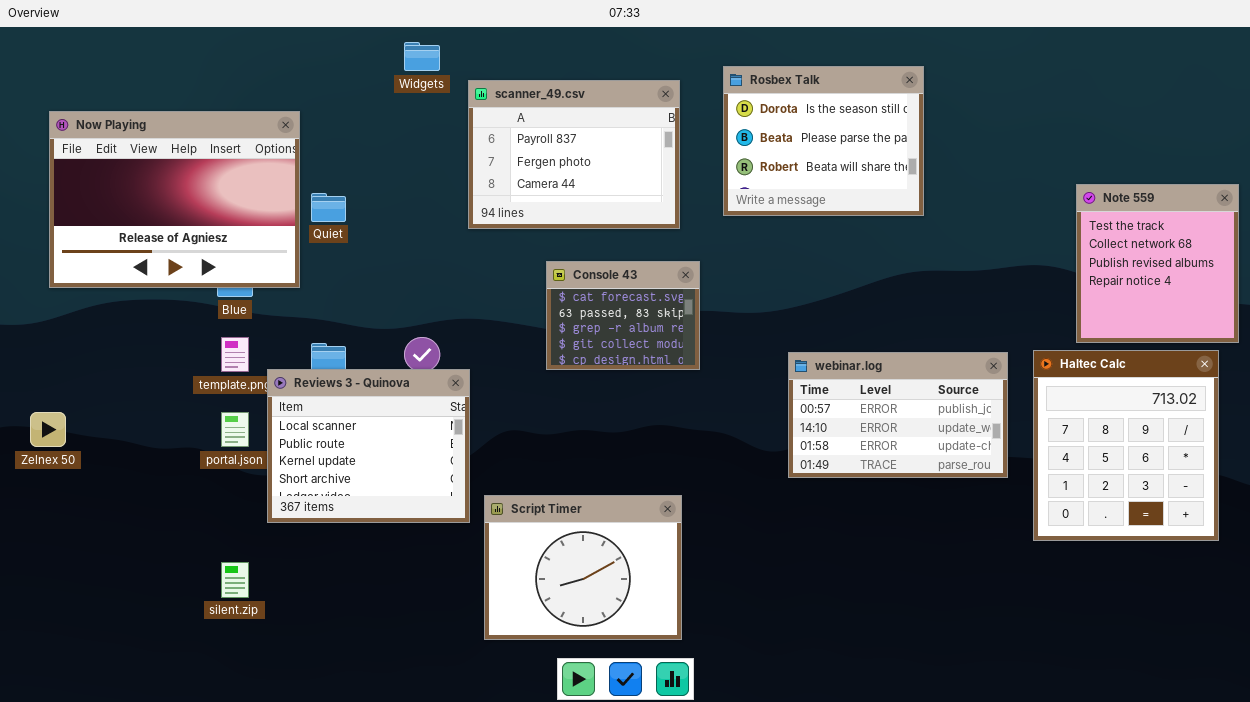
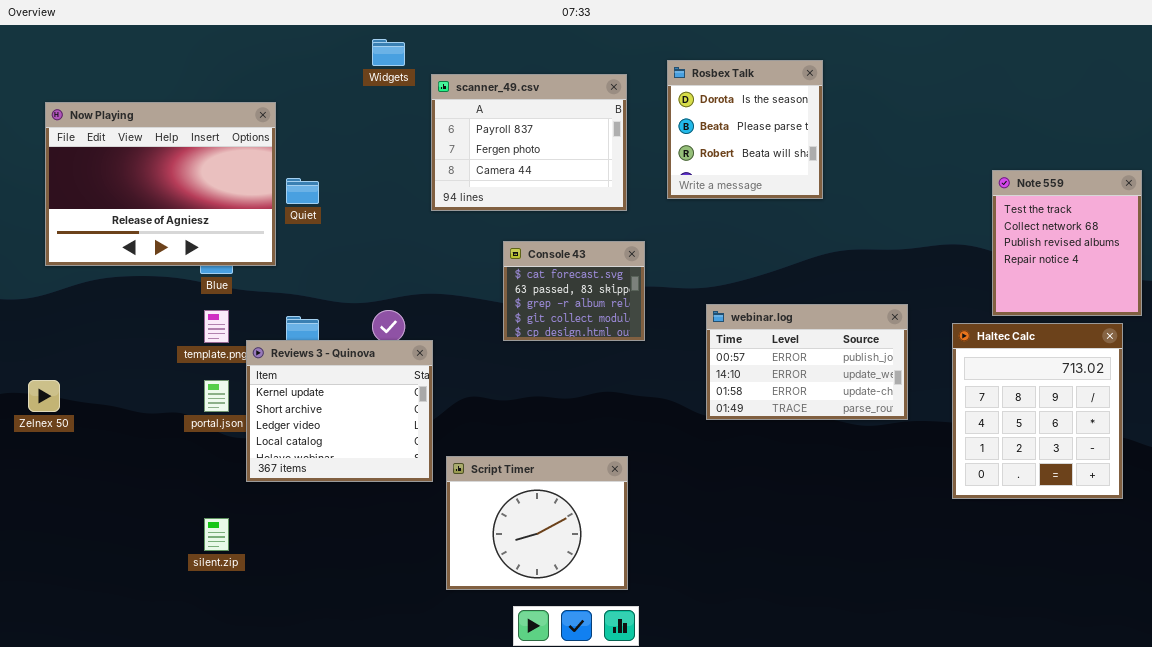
Rosbex Talk: [723,66,924,216] -> [667,60,823,199], resized
webinar.log: [788,352,1008,478] -> [706,304,908,420], moved
Reviews 3 - Quinova: [267,369,470,523] -> [246,340,433,482], scrolled down 2 rows

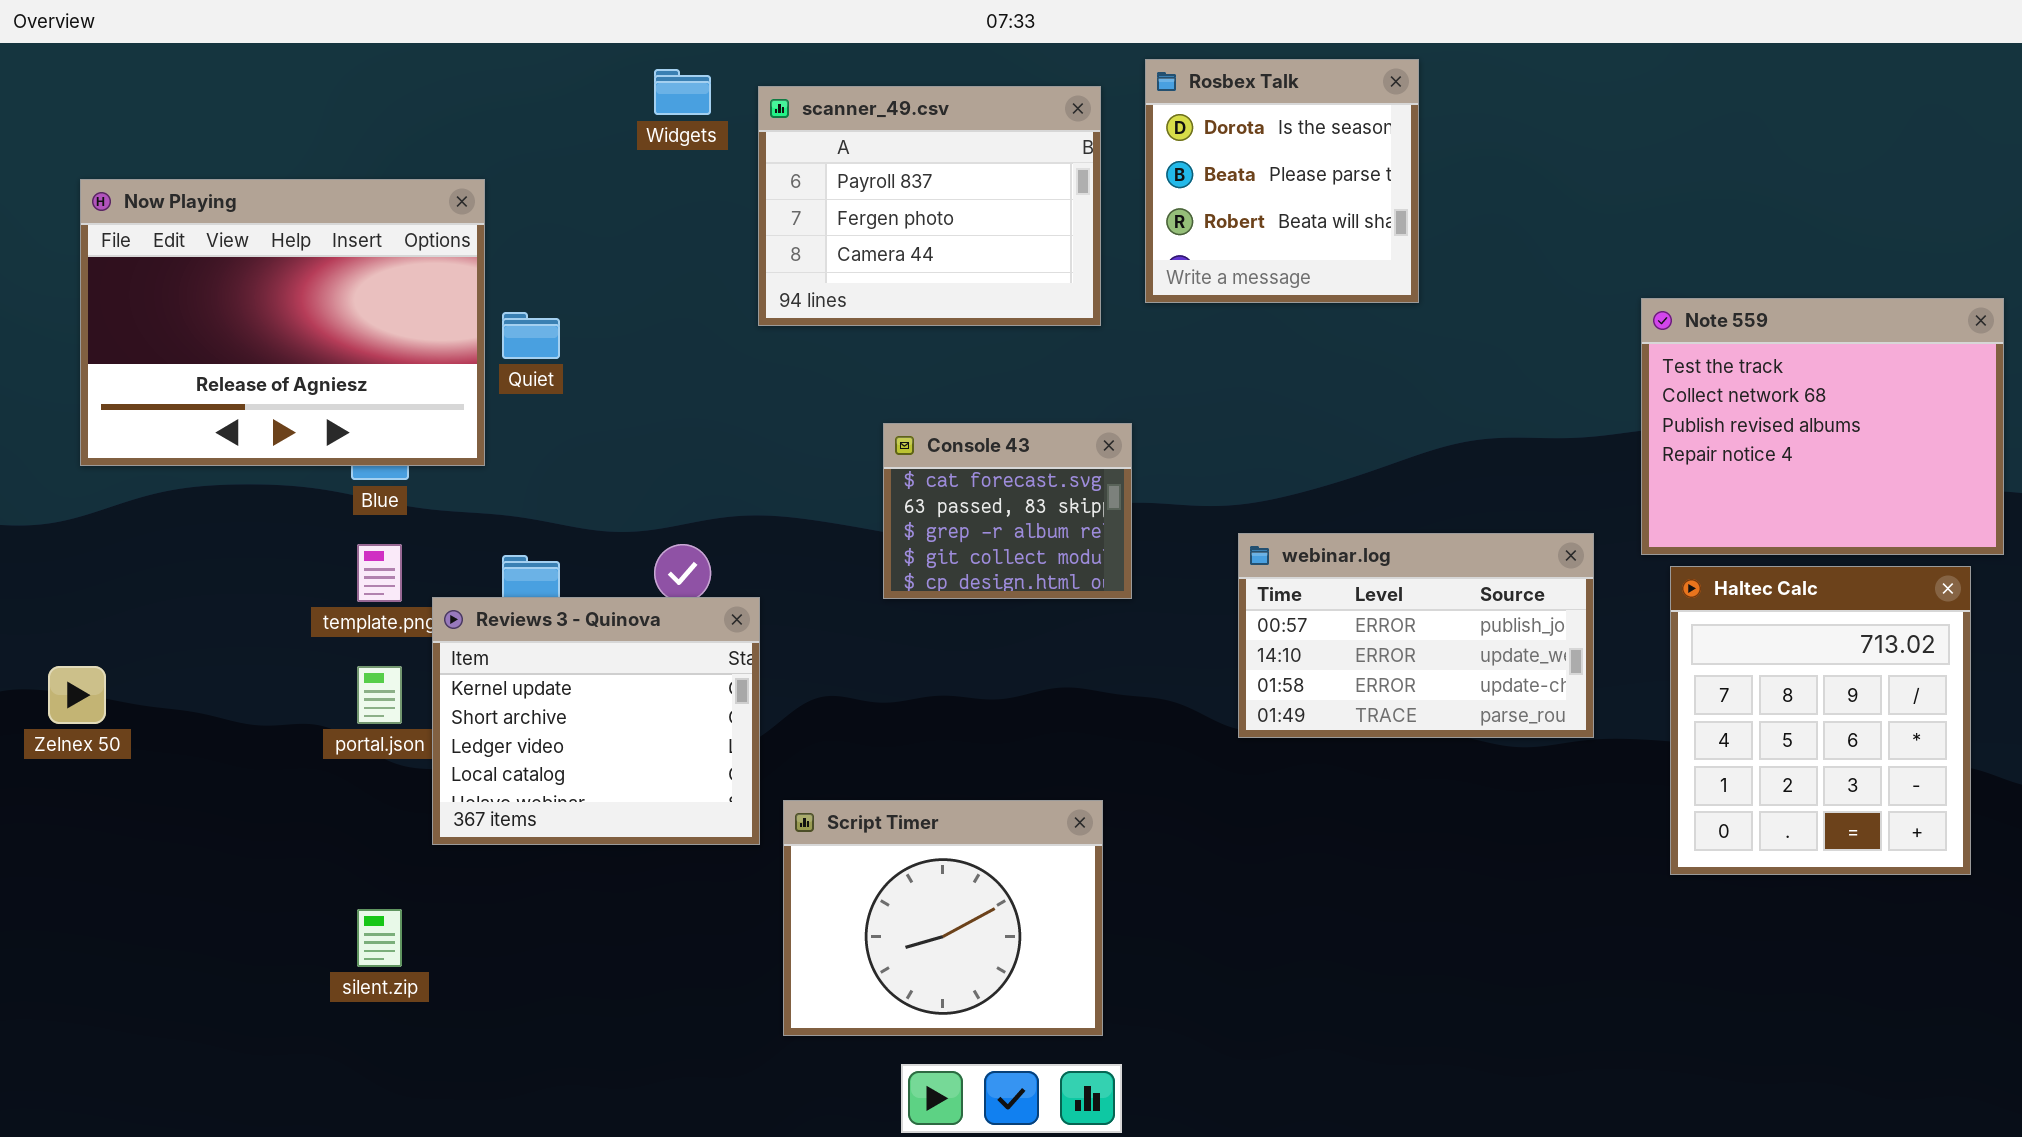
Rosbex Talk: [667,60,823,199] -> [1145,59,1419,303], moved
scanner_49.csv: [431,74,627,211] -> [758,86,1101,326], moved
Note 559: [992,170,1142,316] -> [1641,298,2004,555], resized

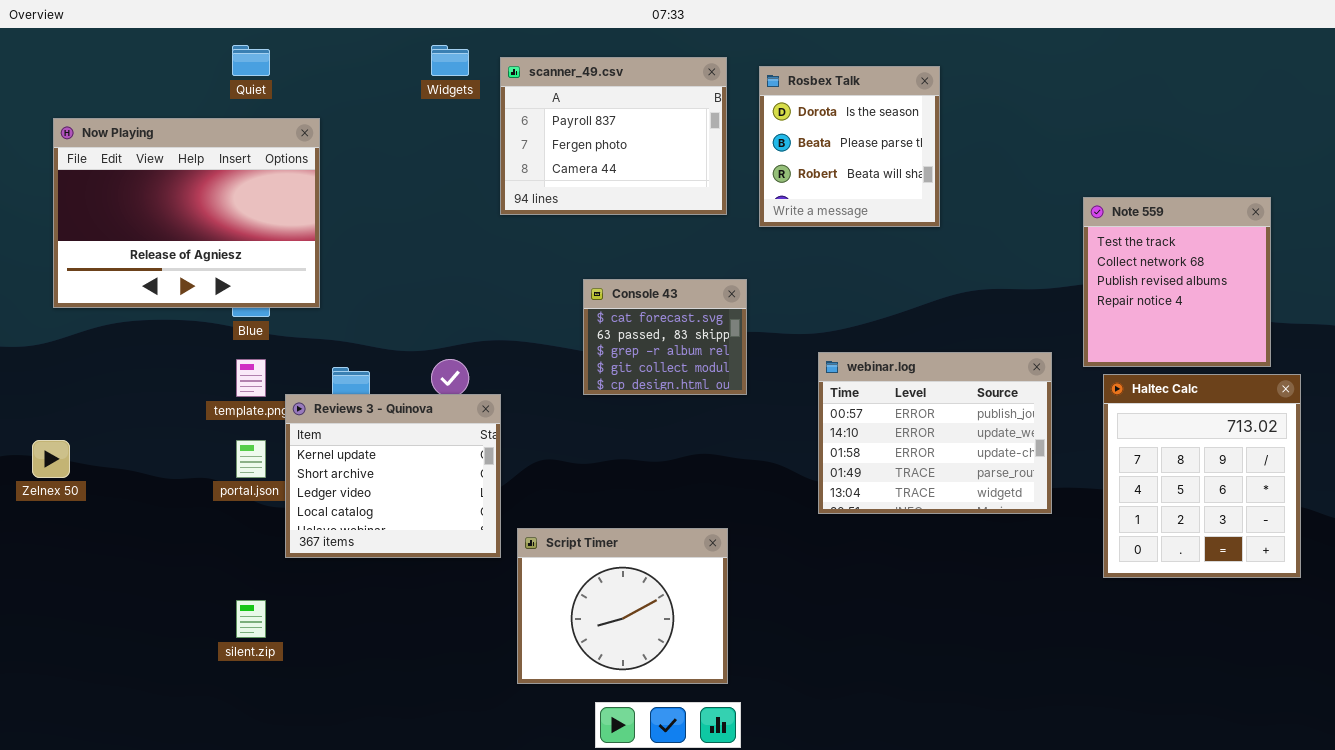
Rosbex Talk: [1145,59,1419,303] -> [759,66,940,227], moved
Note 559: [1641,298,2004,555] -> [1083,197,1271,367], resized
Quiet: [502,312,560,359] -> [232,45,270,76], moved
webinar.log: [1238,533,1594,738] -> [818,352,1052,514], resized

